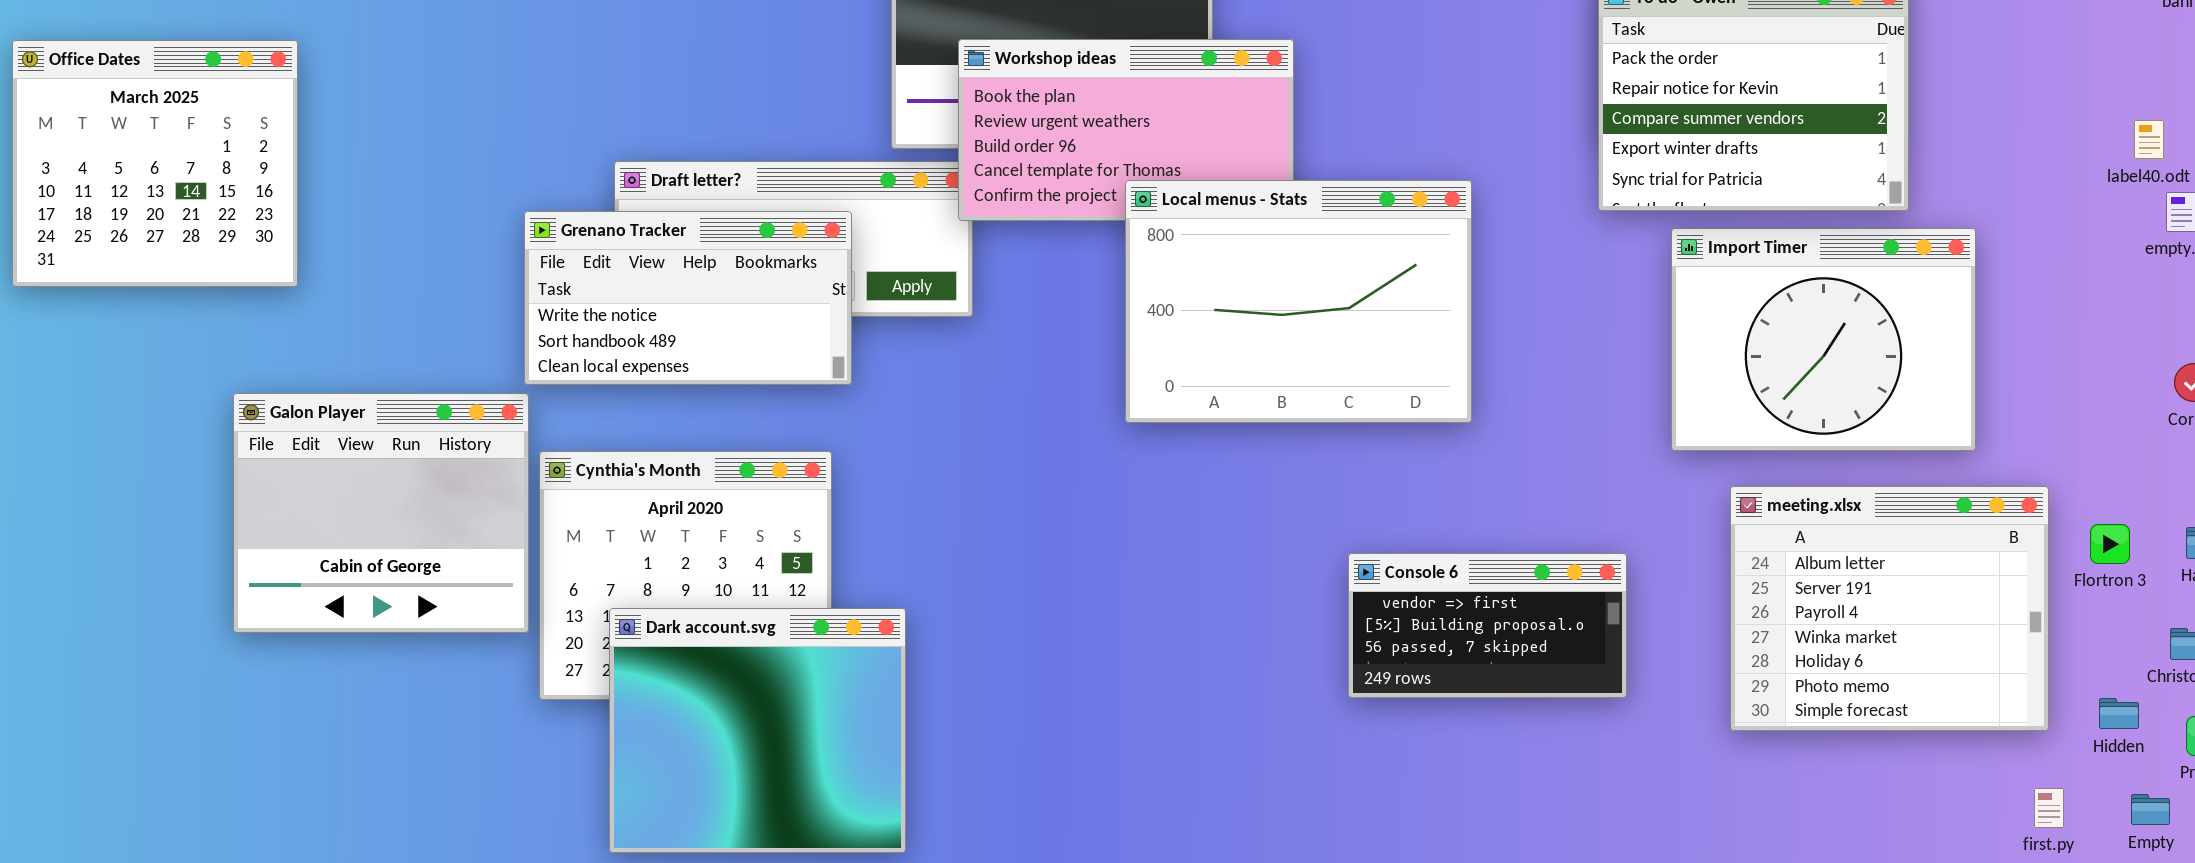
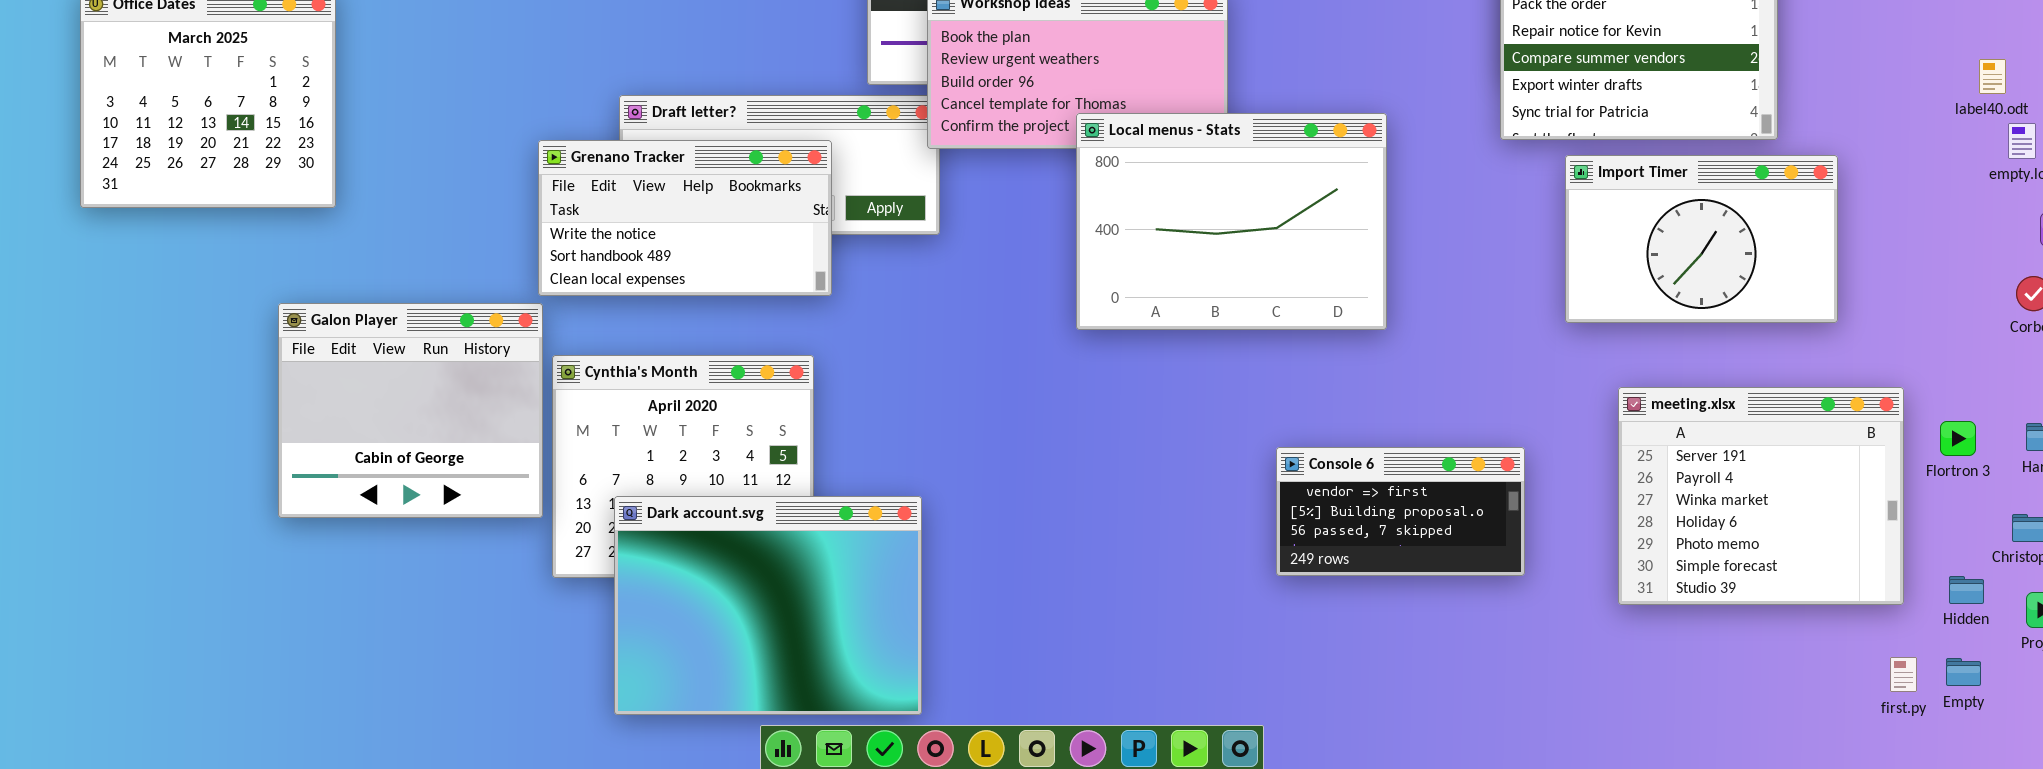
Import Timer: [1671,228,1976,451] -> [1565,155,1838,323], resized
meeting.xlsx: [1730,486,2049,731] -> [1618,387,1904,605], scrolled down 1 row
Dark account.svg: [609,608,906,853] -> [614,496,922,715], resized
Empty: [2131,794,2170,825] -> [1946,658,1981,686], moved

